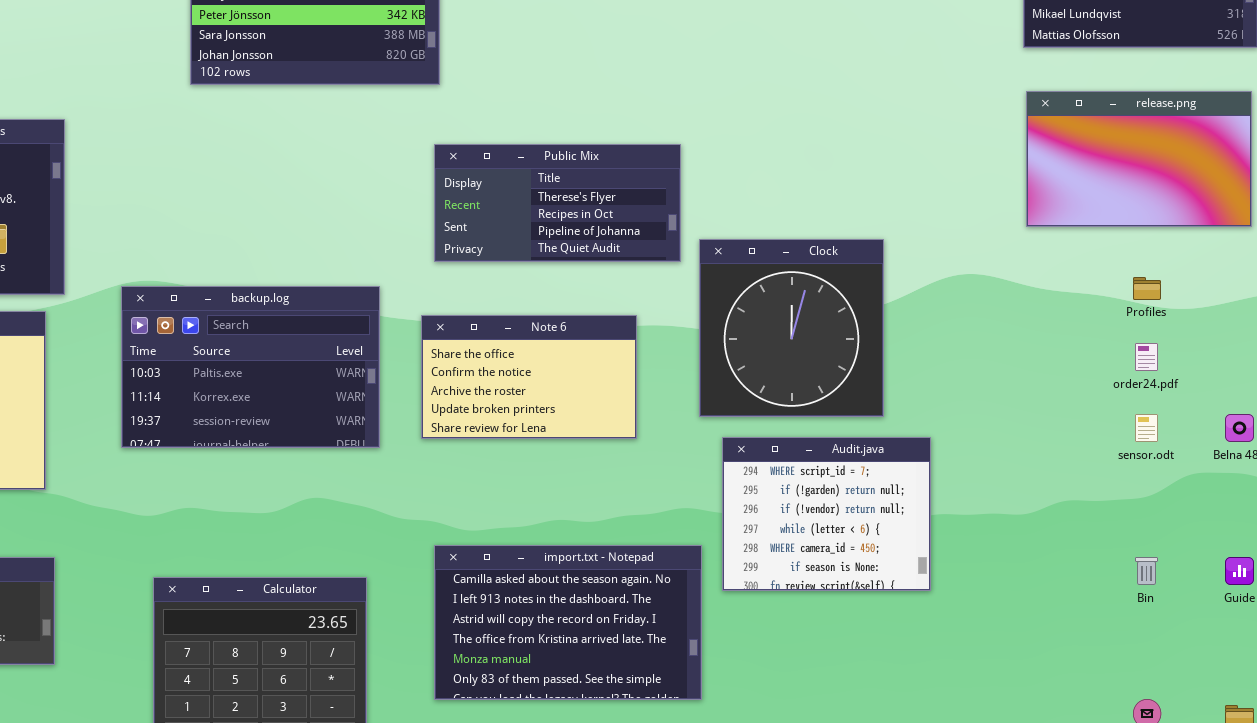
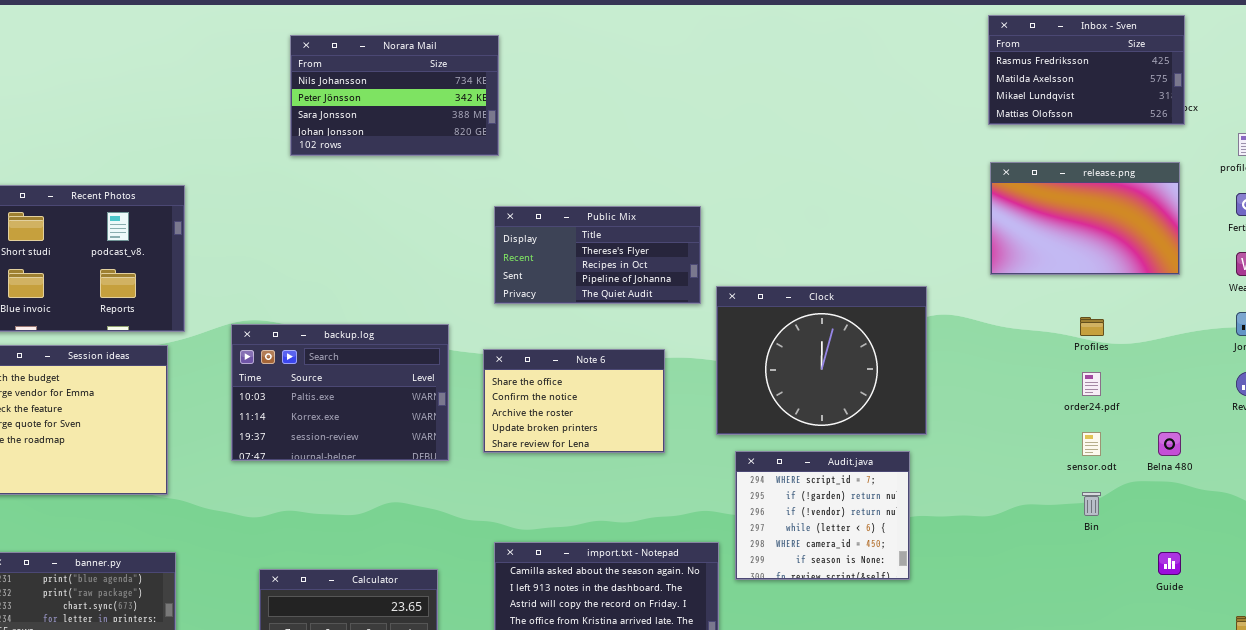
Clock: [699,239,884,417] -> [716,286,927,435], resized
Bin: [1135,557,1158,585] -> [1082,492,1101,516], moved

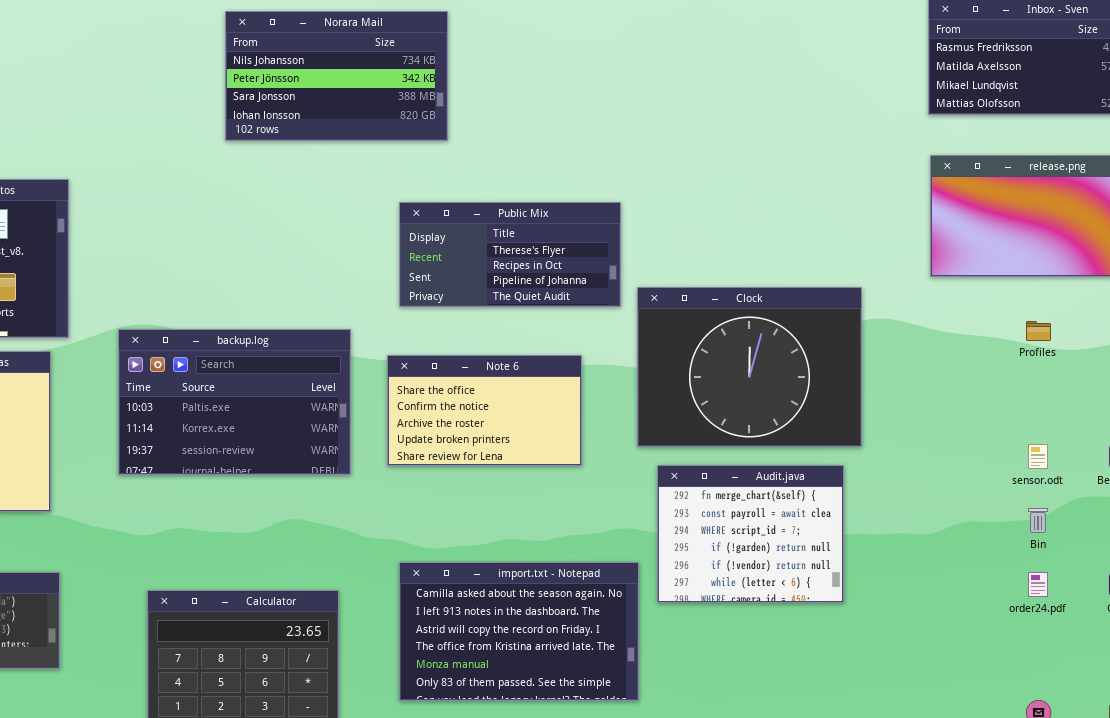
Norara Mail: [290,35,499,156] -> [225,11,448,141], moved
order24.pdf: [1082,372,1101,396] -> [1028,572,1048,597], moved
Audit.java: [735,451,910,580] -> [657,465,844,603], scrolled up 2 rows

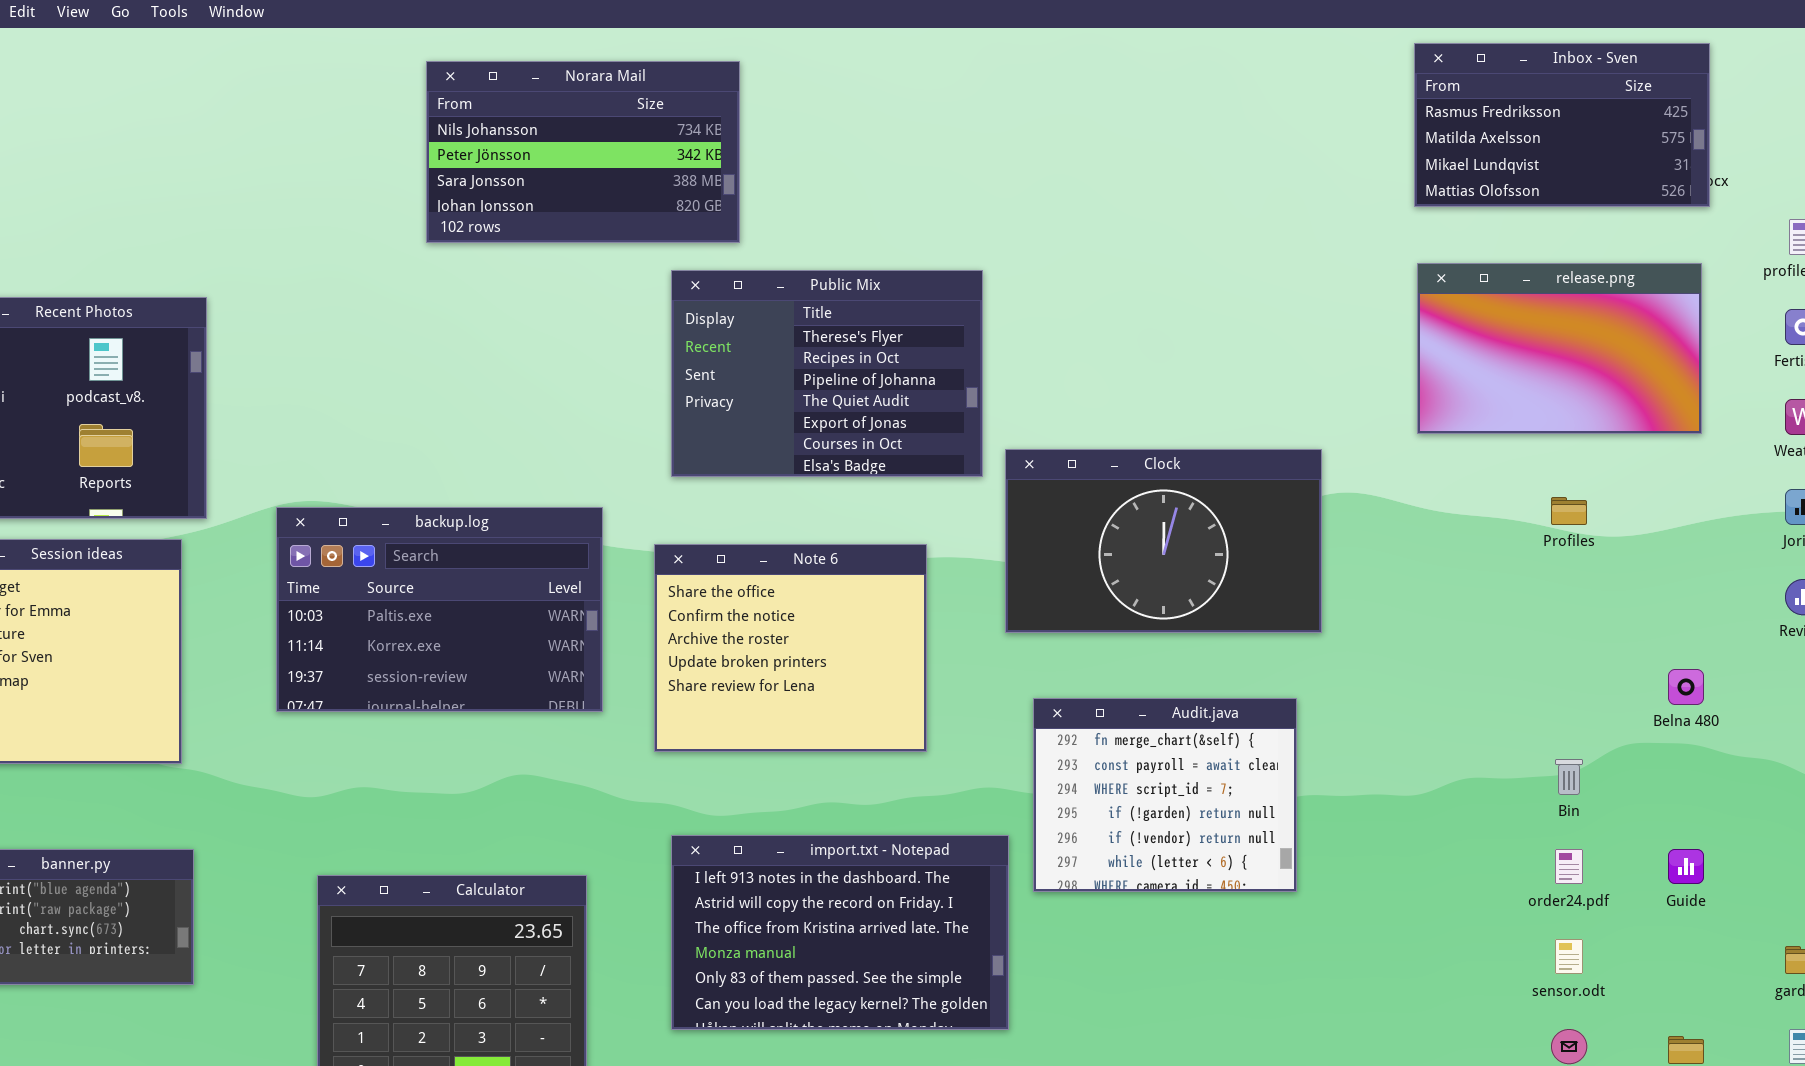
Public Mix: [399,202,621,307] -> [671,270,983,477], resized
Clock: [637,287,862,447] -> [1005,449,1322,633], resized
Note 6: [387,355,582,466] -> [654,544,927,752], resized
sensor.odt: [1028,444,1048,469] -> [1555,939,1583,974], moved
import.txt - Notepad: [399,562,639,701] -> [671,835,1009,1030], scrolled down 1 row

